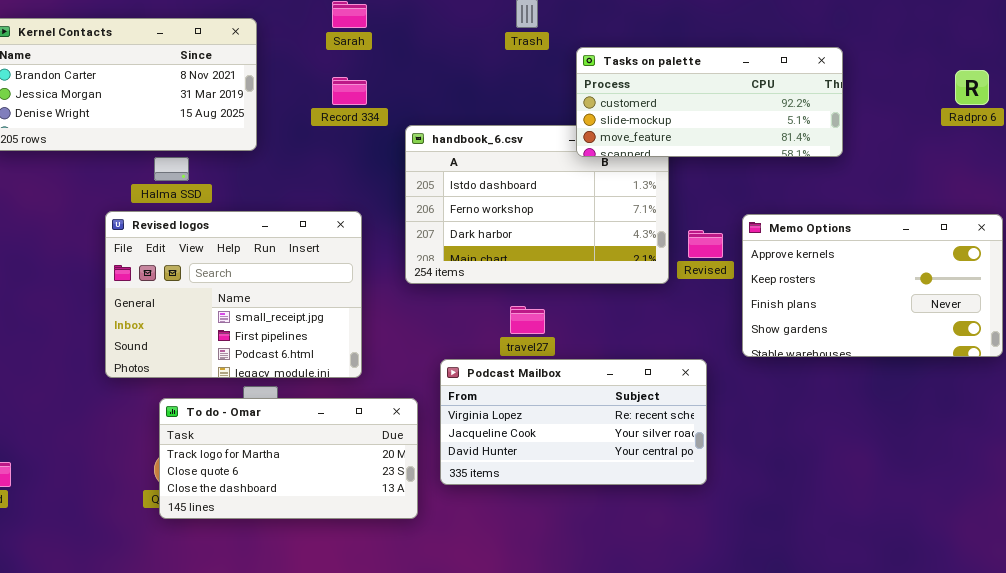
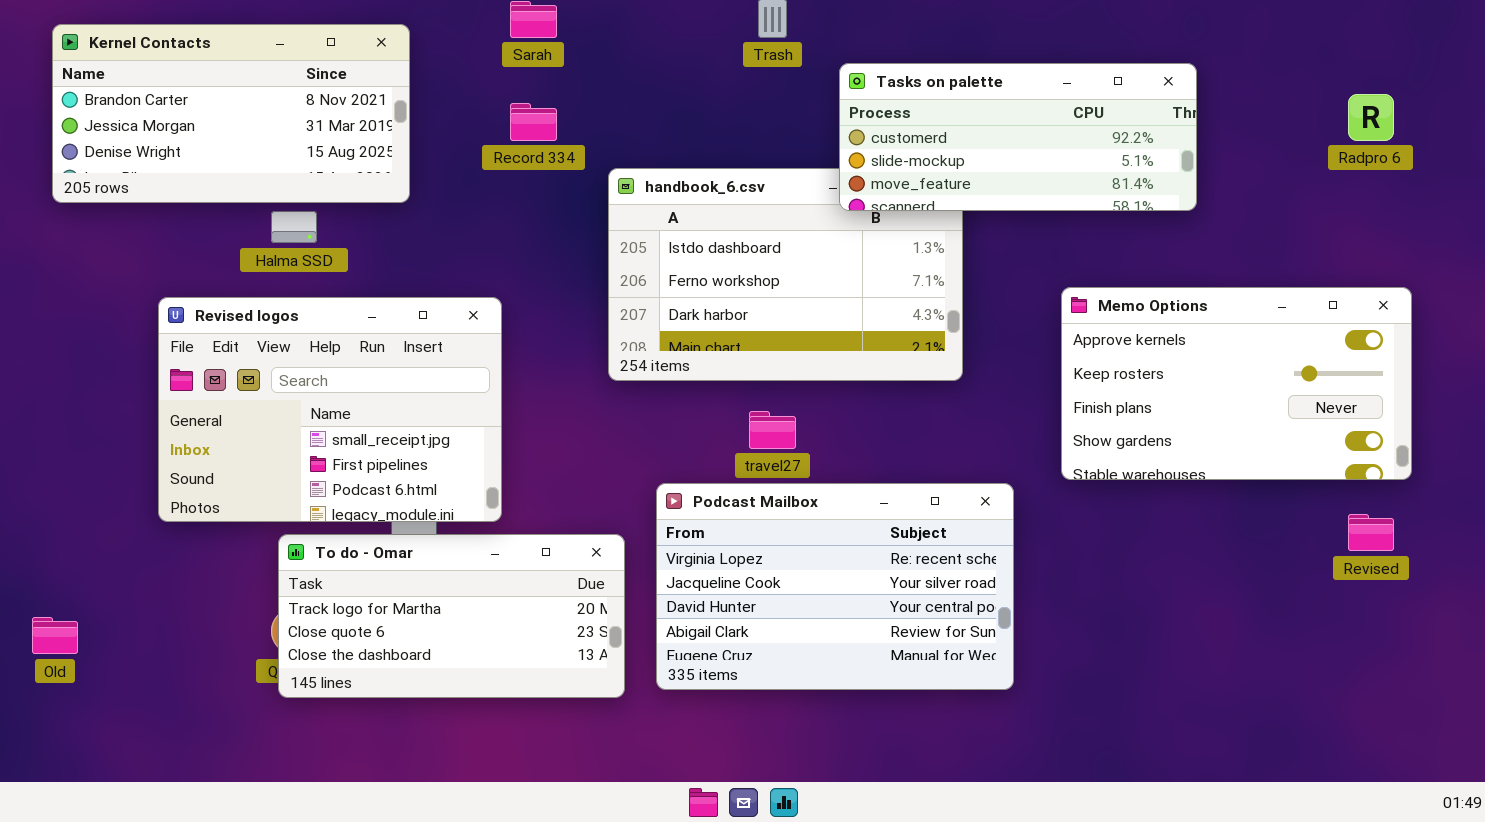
Revised logos: [105,211,362,378] -> [158,297,502,522], moved
Revised: [688,230,723,258] -> [1348,514,1394,551], moved
Podcast Mailbox: [440,359,707,485] -> [656,483,1014,690], resized

